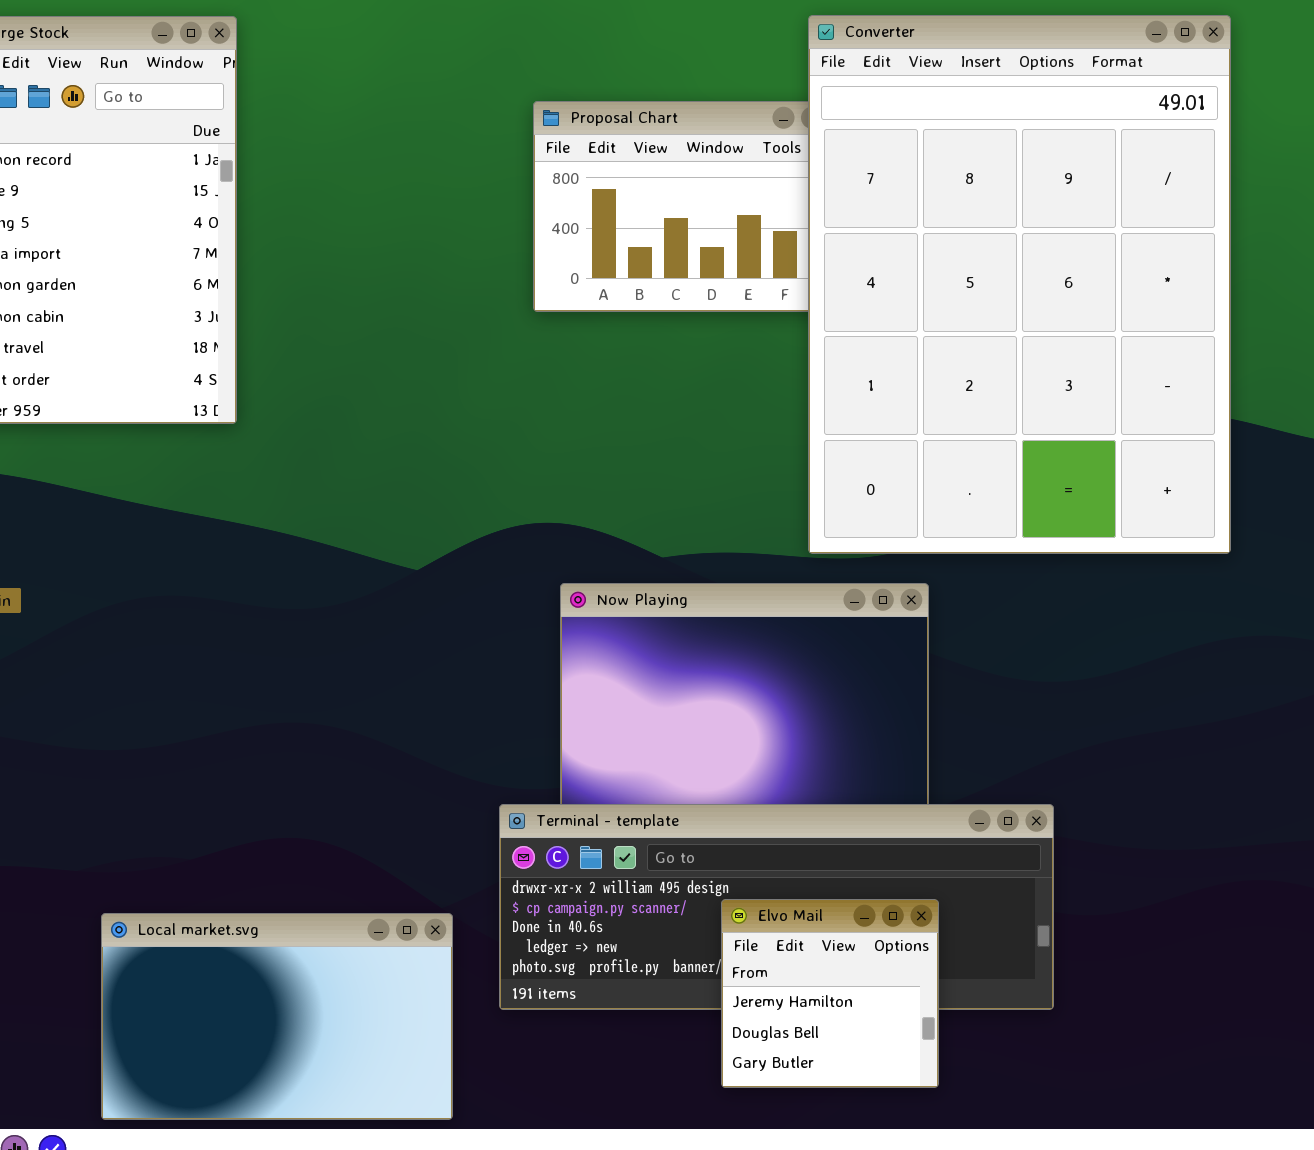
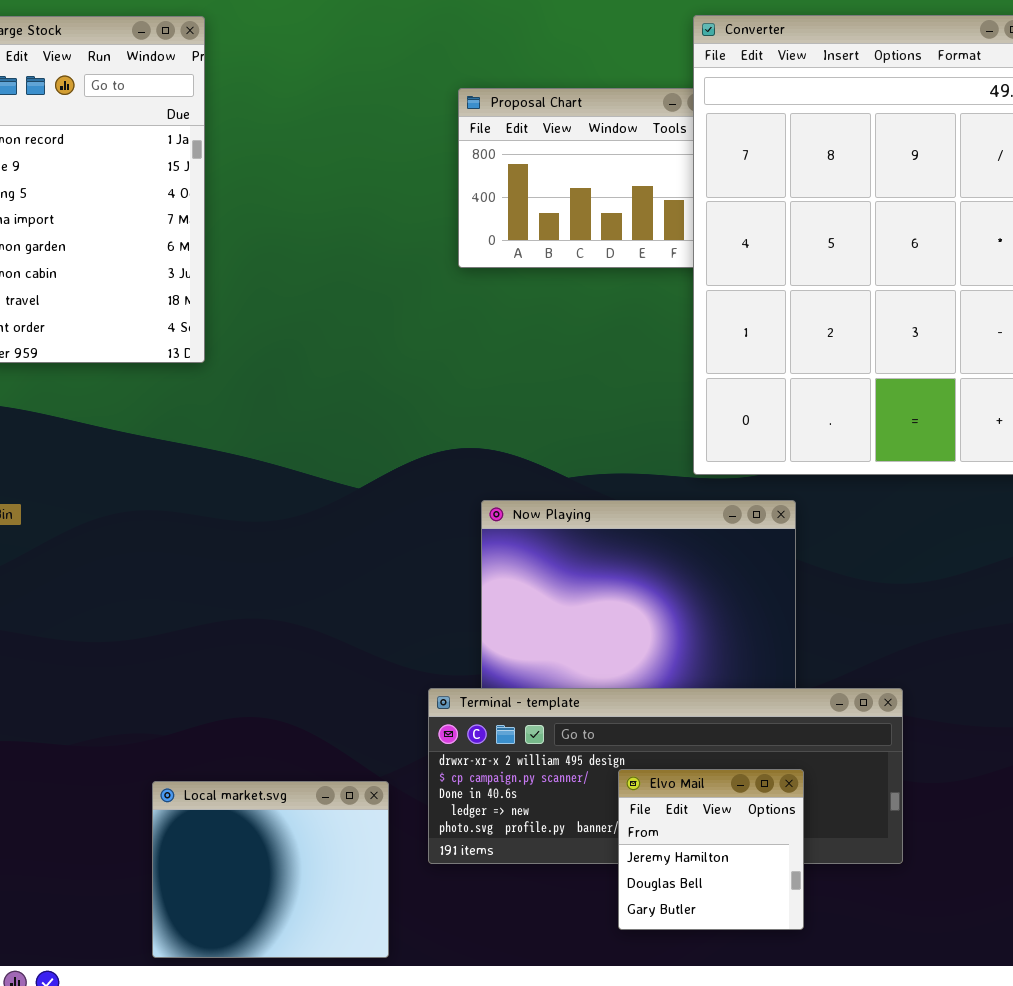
Local market.svg: [101,913,453,1120] -> [152,781,389,958], resized

